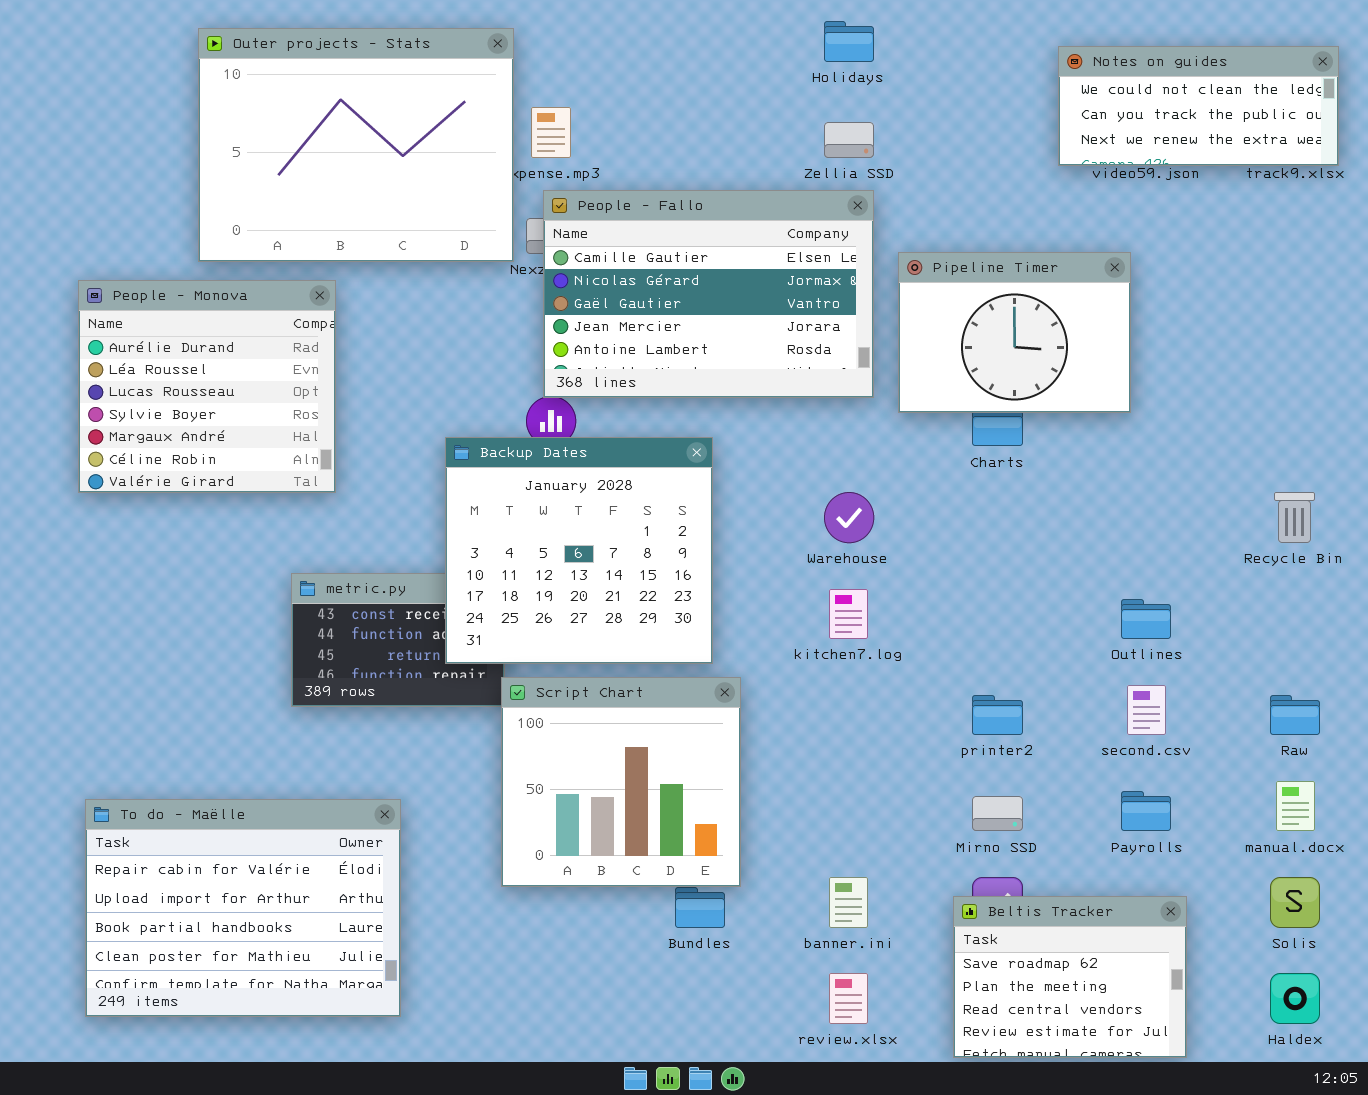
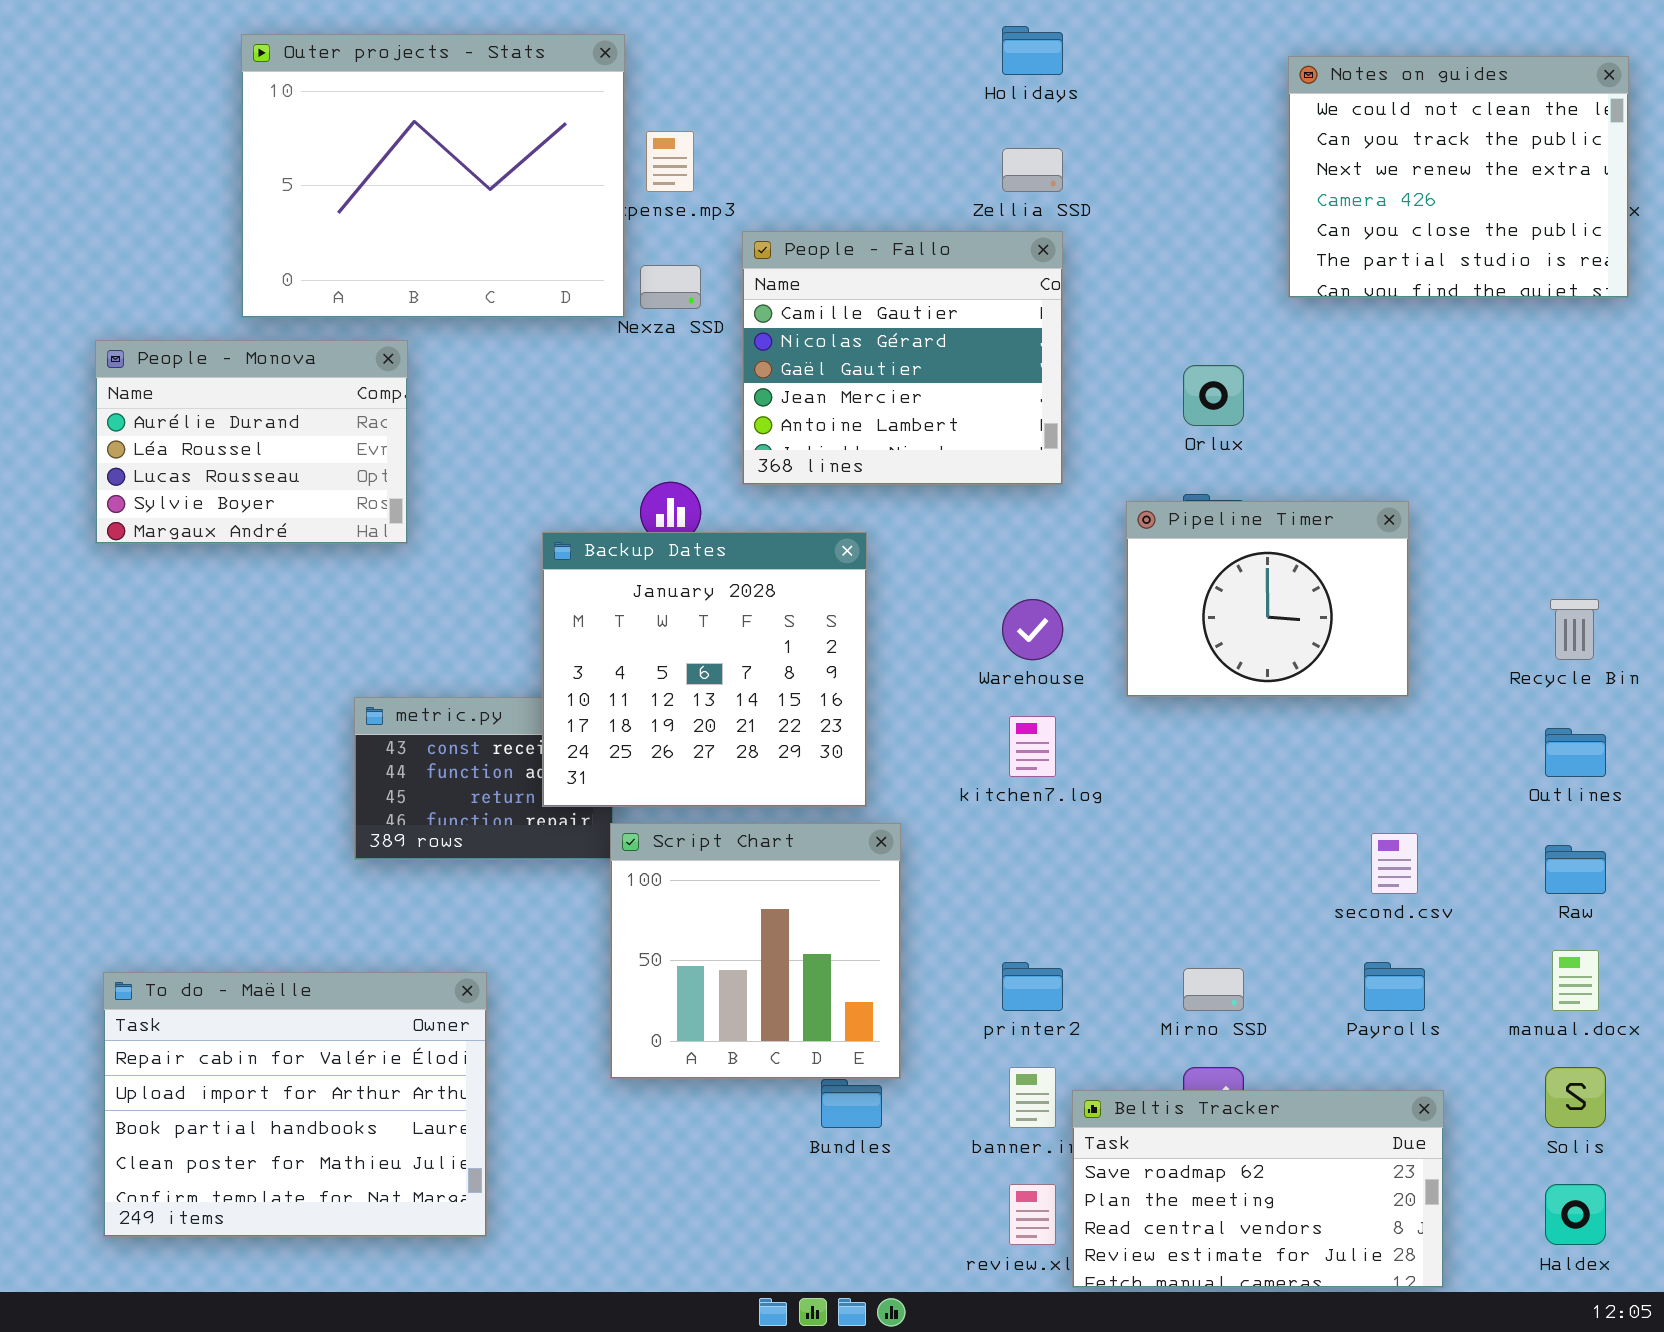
Notes on guides: [1058,46,1339,166] -> [1288,56,1629,298], resized
People - Fallo: [543,190,874,398] -> [742,231,1063,485], resized
Pipeline Timer: [898,252,1131,413] -> [1126,501,1409,697], moved
People - Monova: [78,280,336,493] -> [95,340,408,544], resized
Outlines: [1121,599,1171,639] -> [1545,728,1606,777], moved
printer2: [972,695,1023,735] -> [1002,962,1063,1011], moved
Beltis Tracker: [953,896,1187,1058] -> [1072,1090,1444,1288], resized

